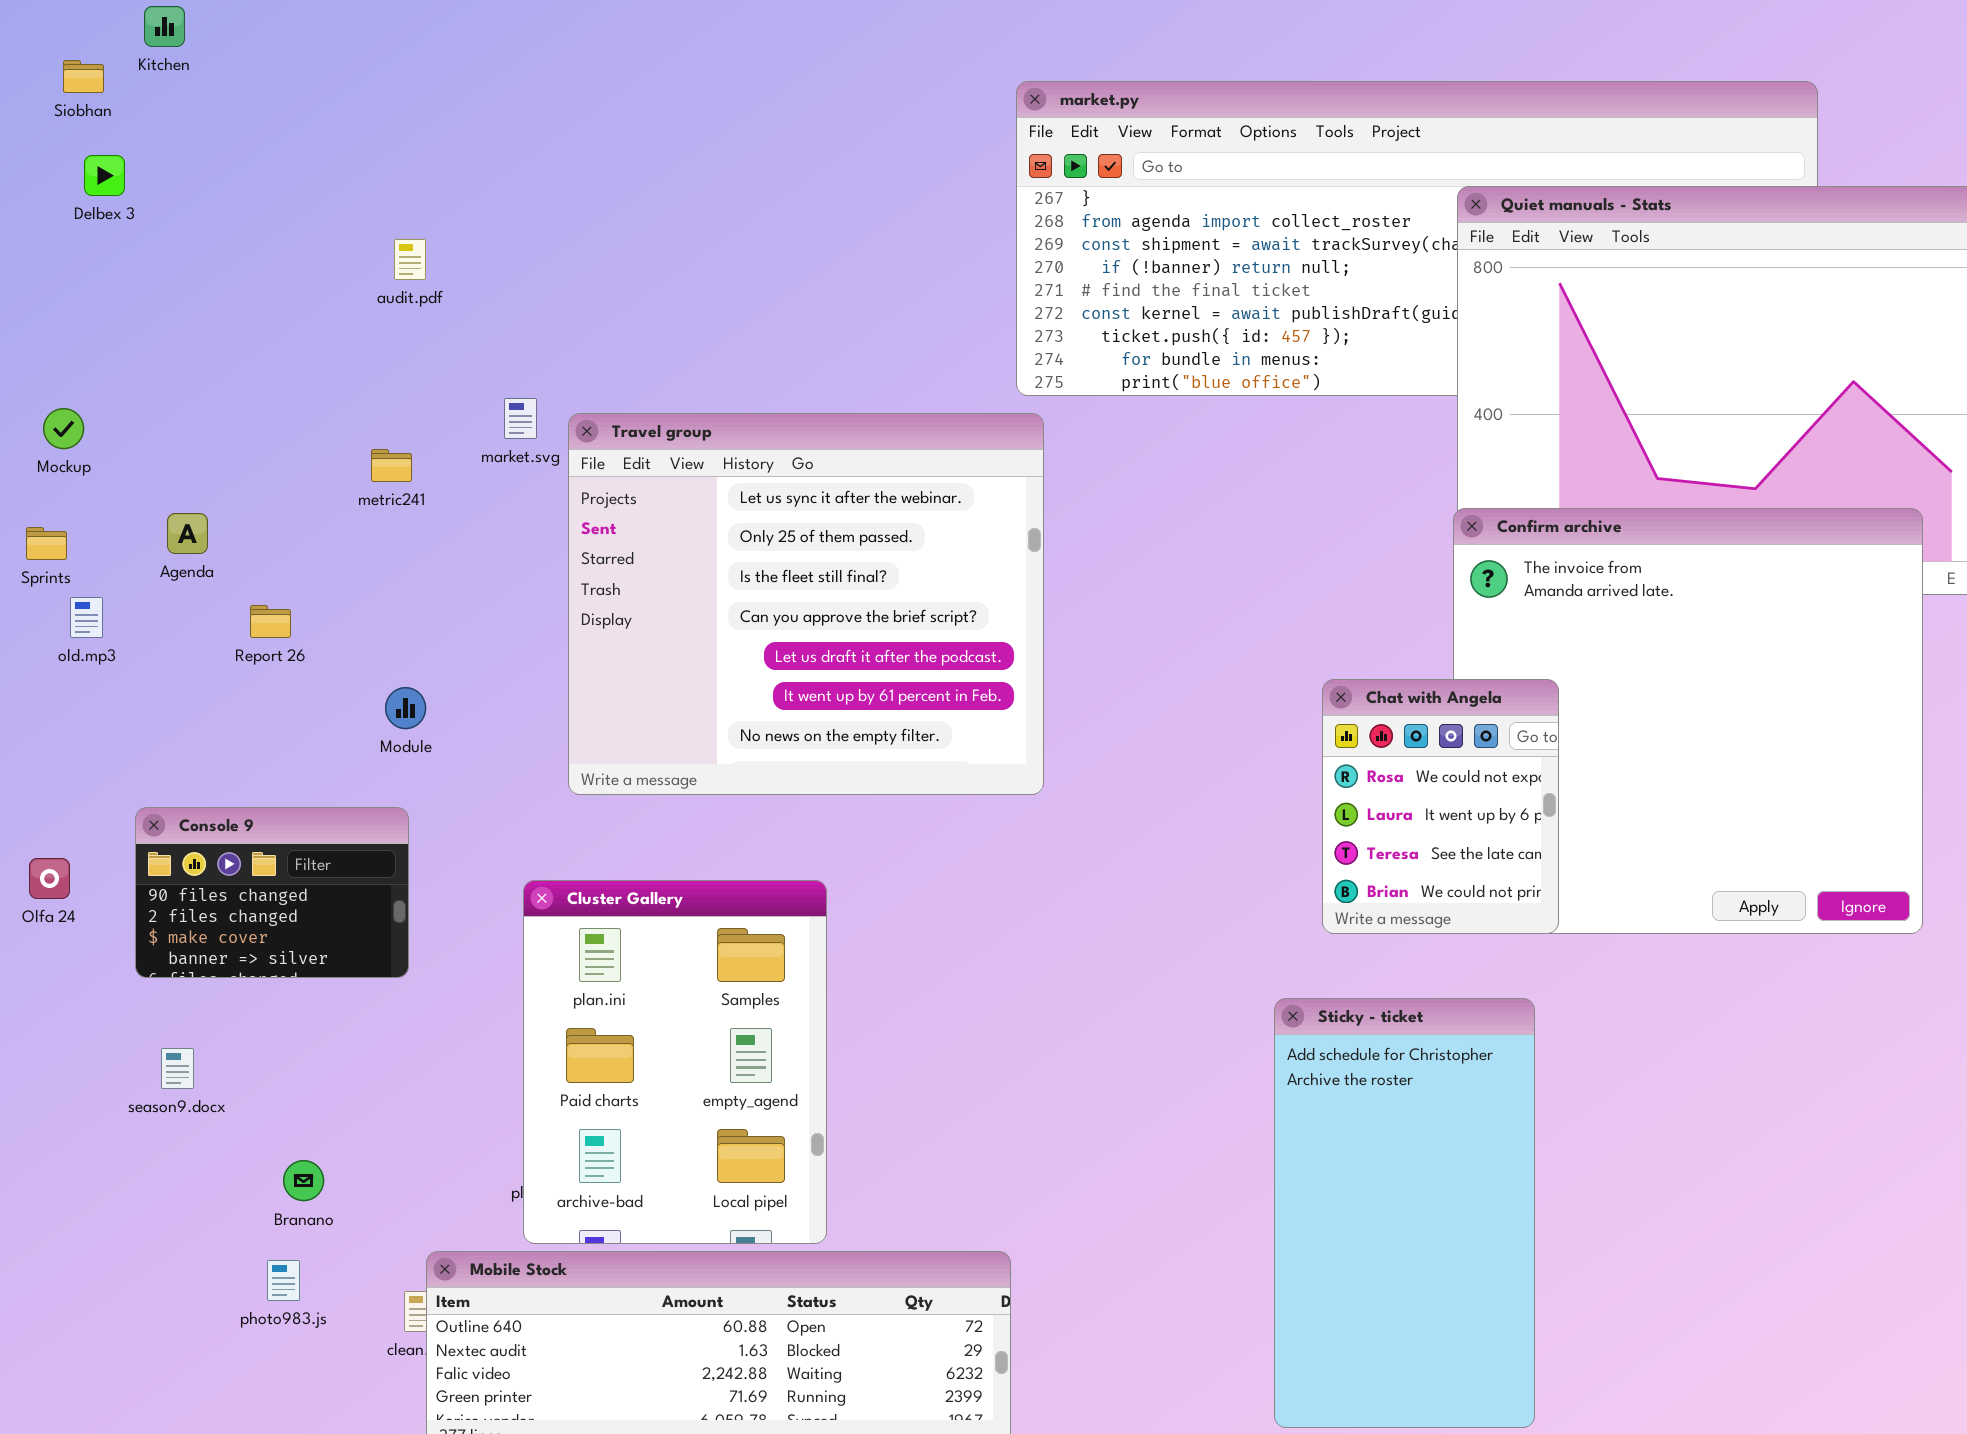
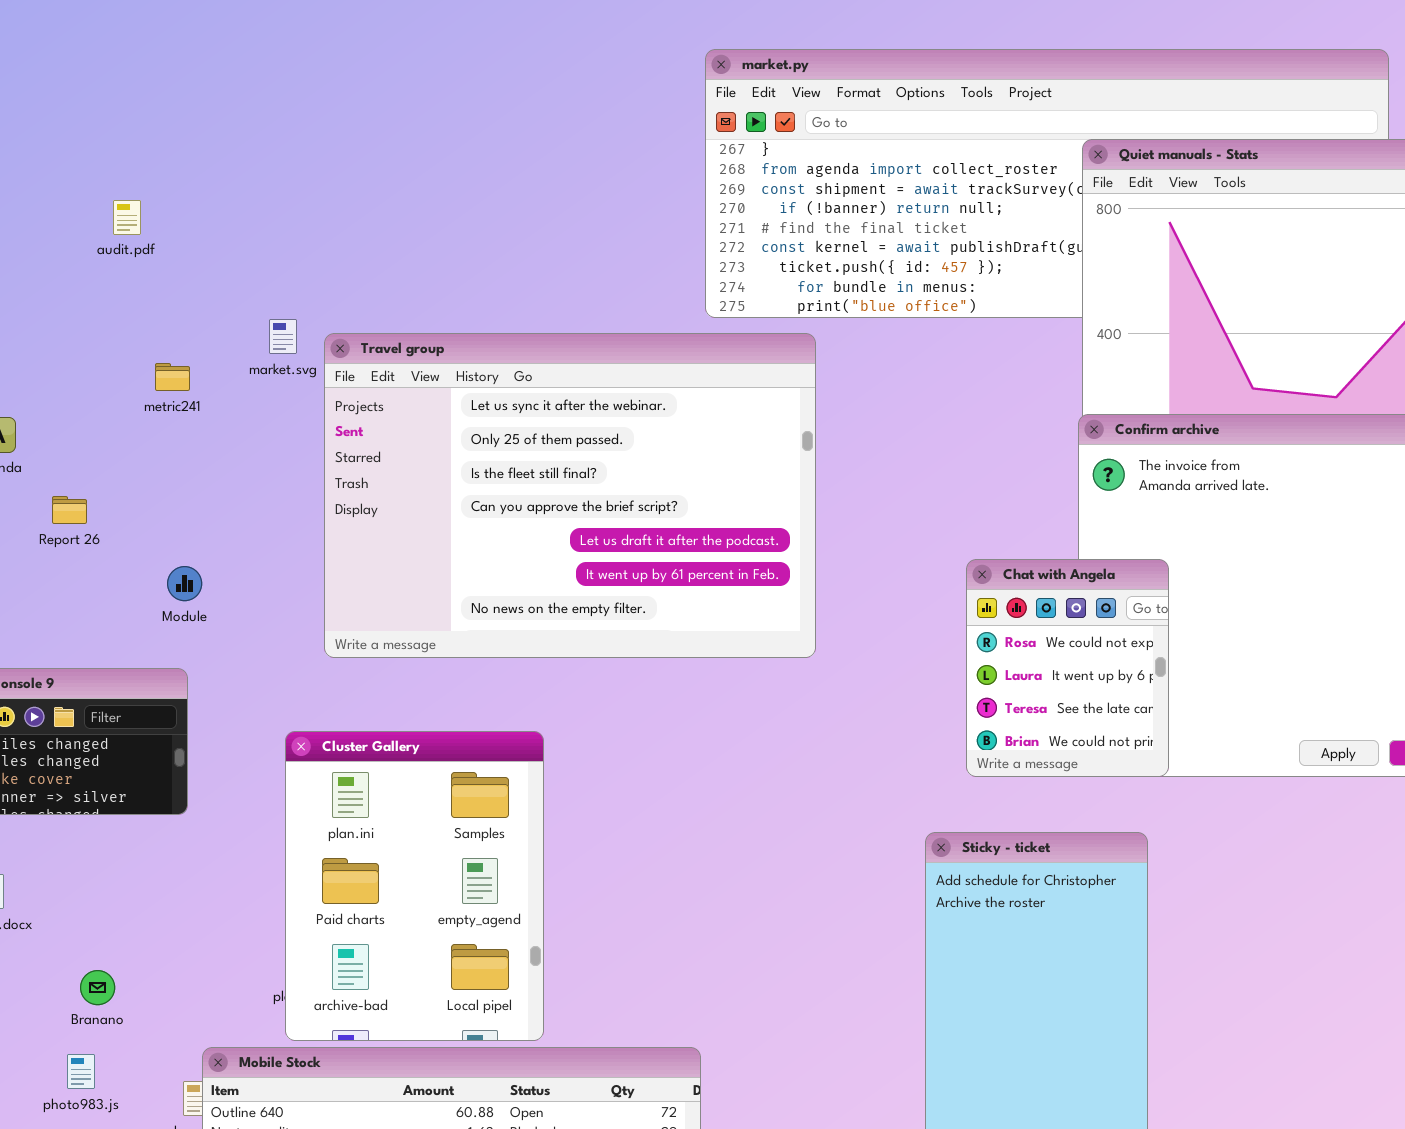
audit.pdf: [394,239,426,280] -> [113,200,141,235], moved
Travel group: [568,413,1044,795] -> [324,333,816,658], resized

